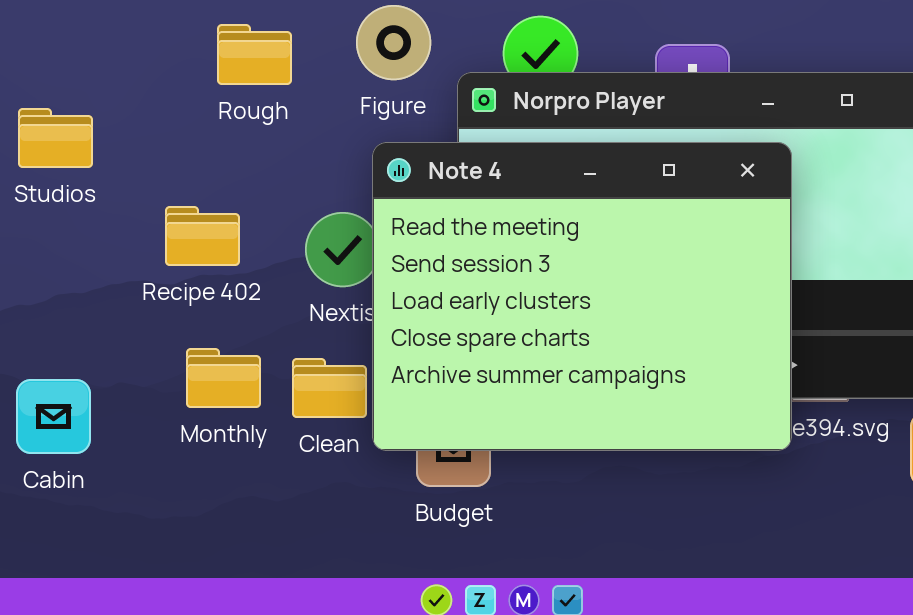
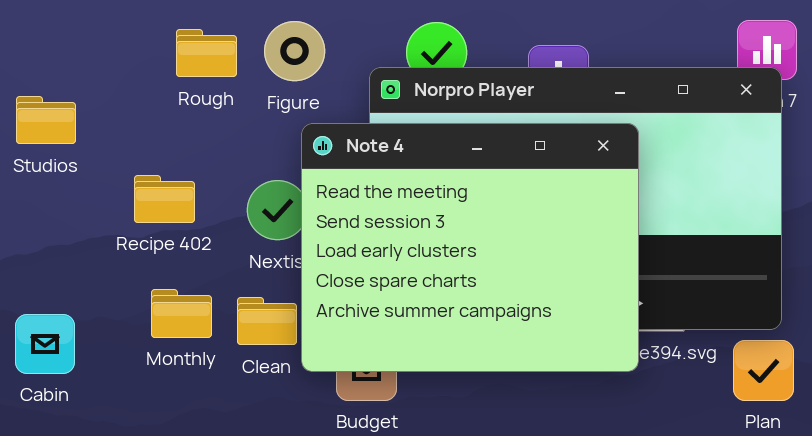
Figure: [356,5,431,80] -> [264,21,325,81], moved

